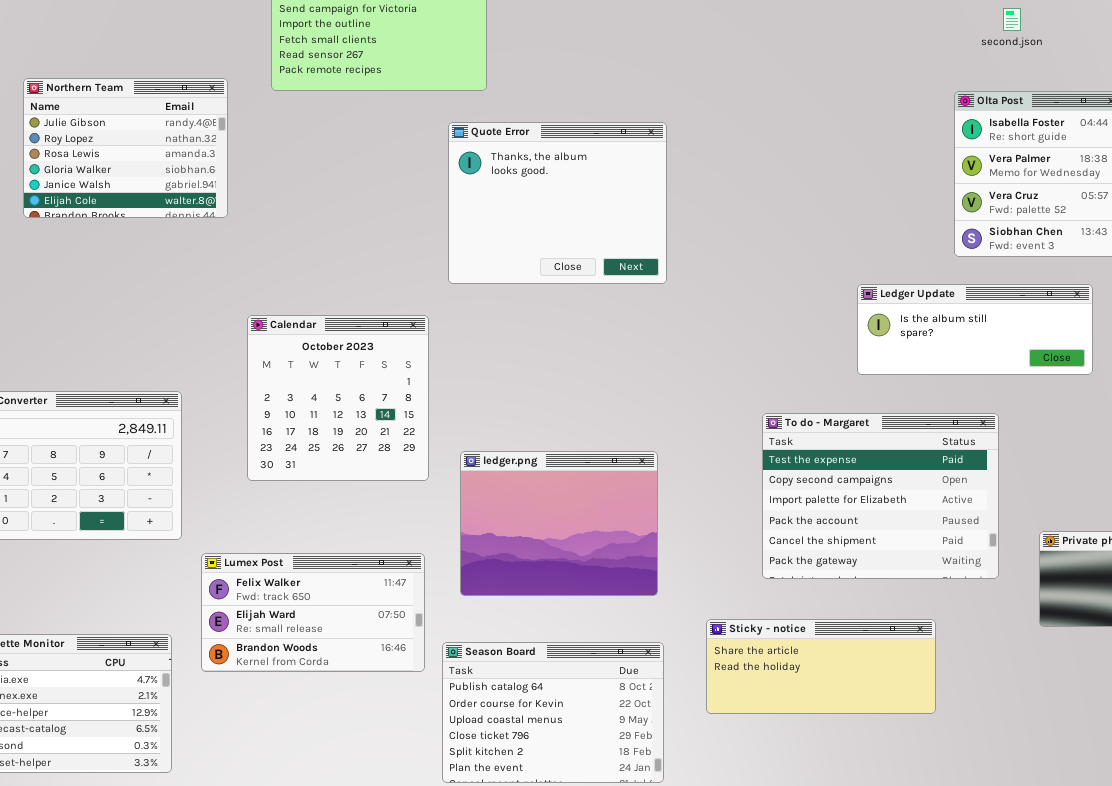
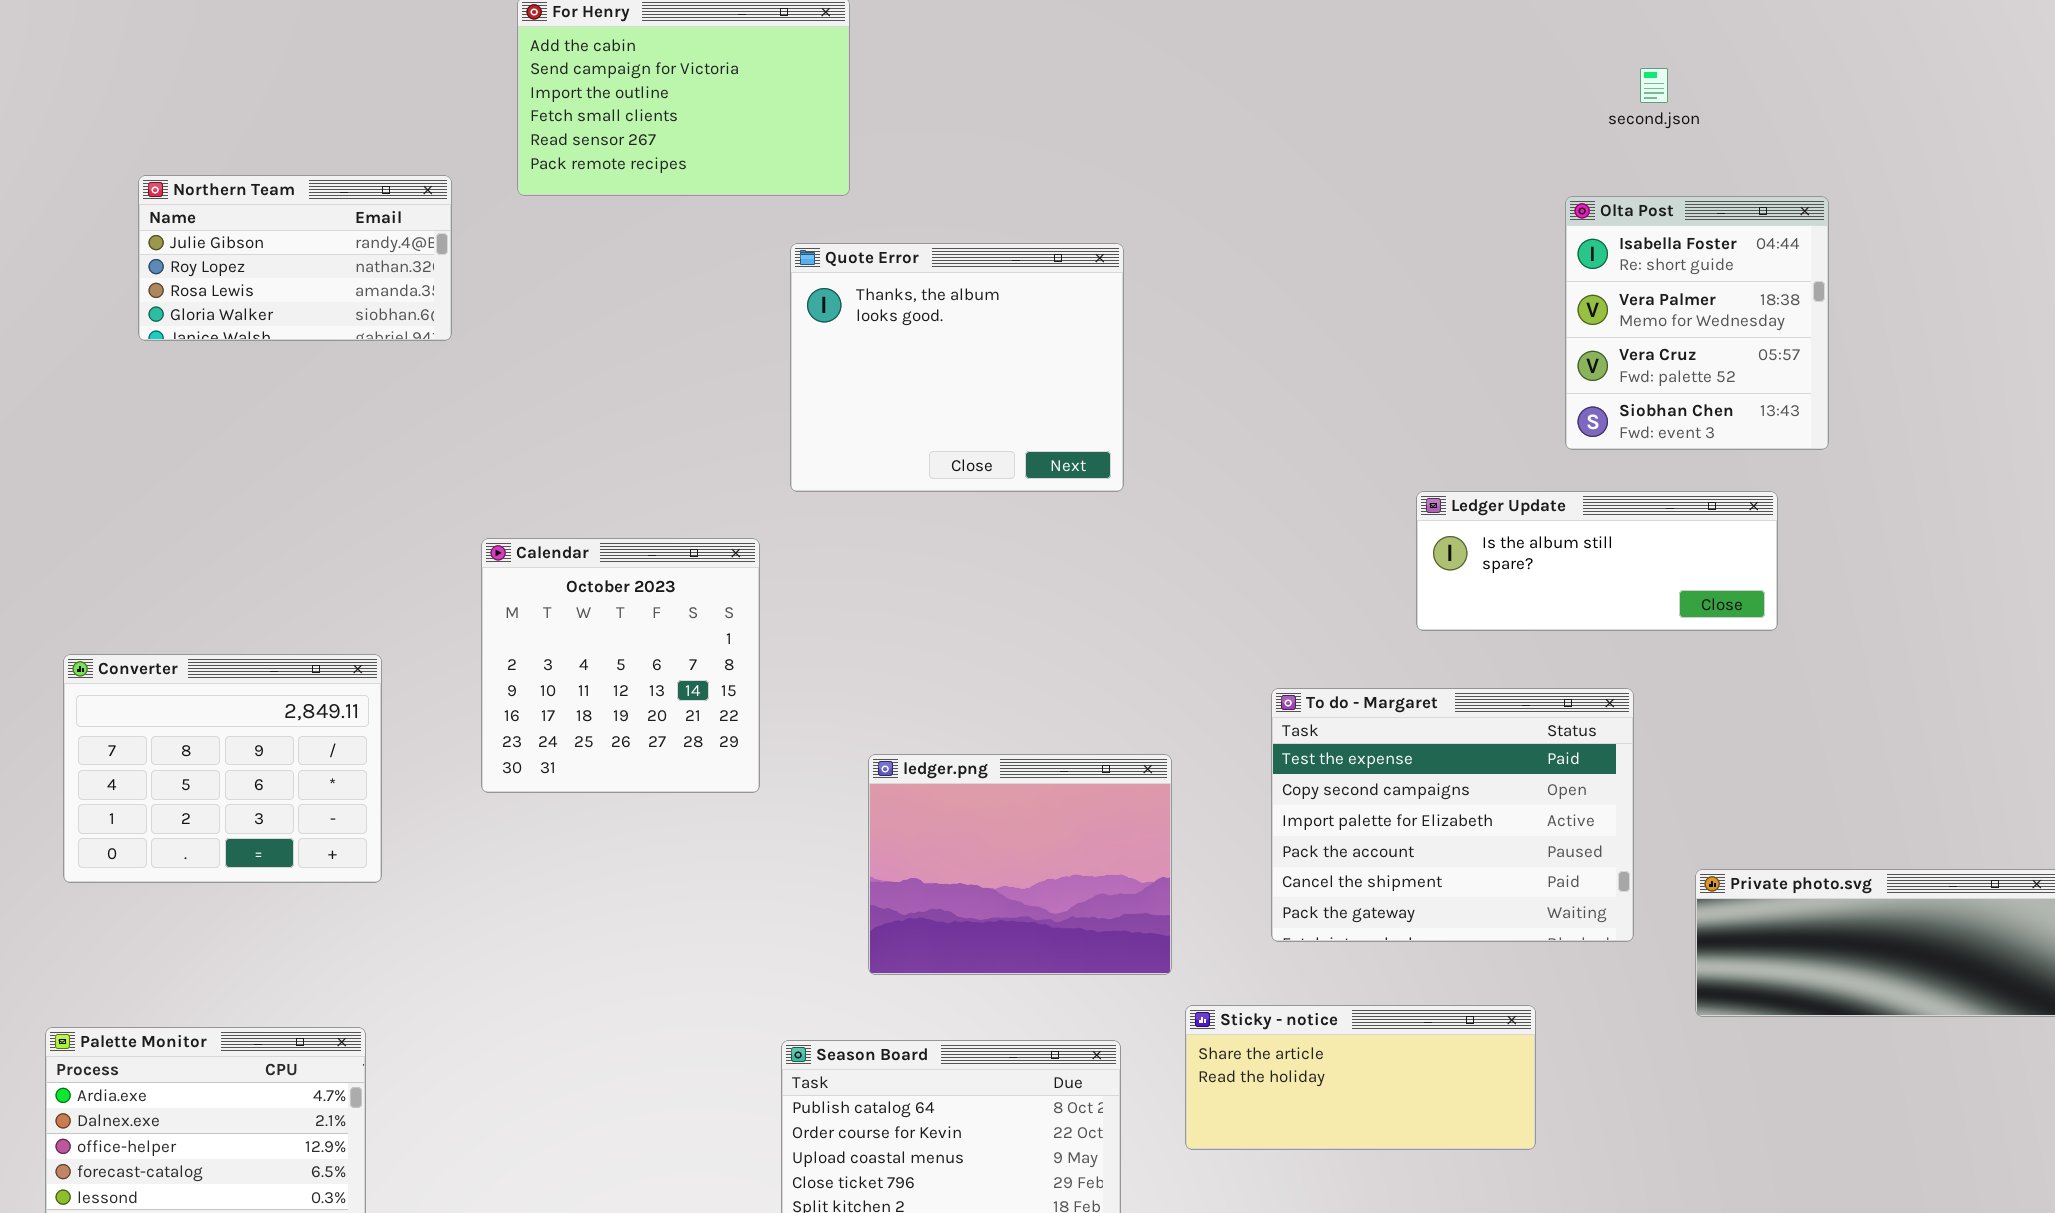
Northern Team: [23,78,228,218] -> [138,175,452,341], resized
ledger.png: [460,451,658,596] -> [868,754,1172,975], moved
Lumex Post: [201,553,425,672] -> none, closed

